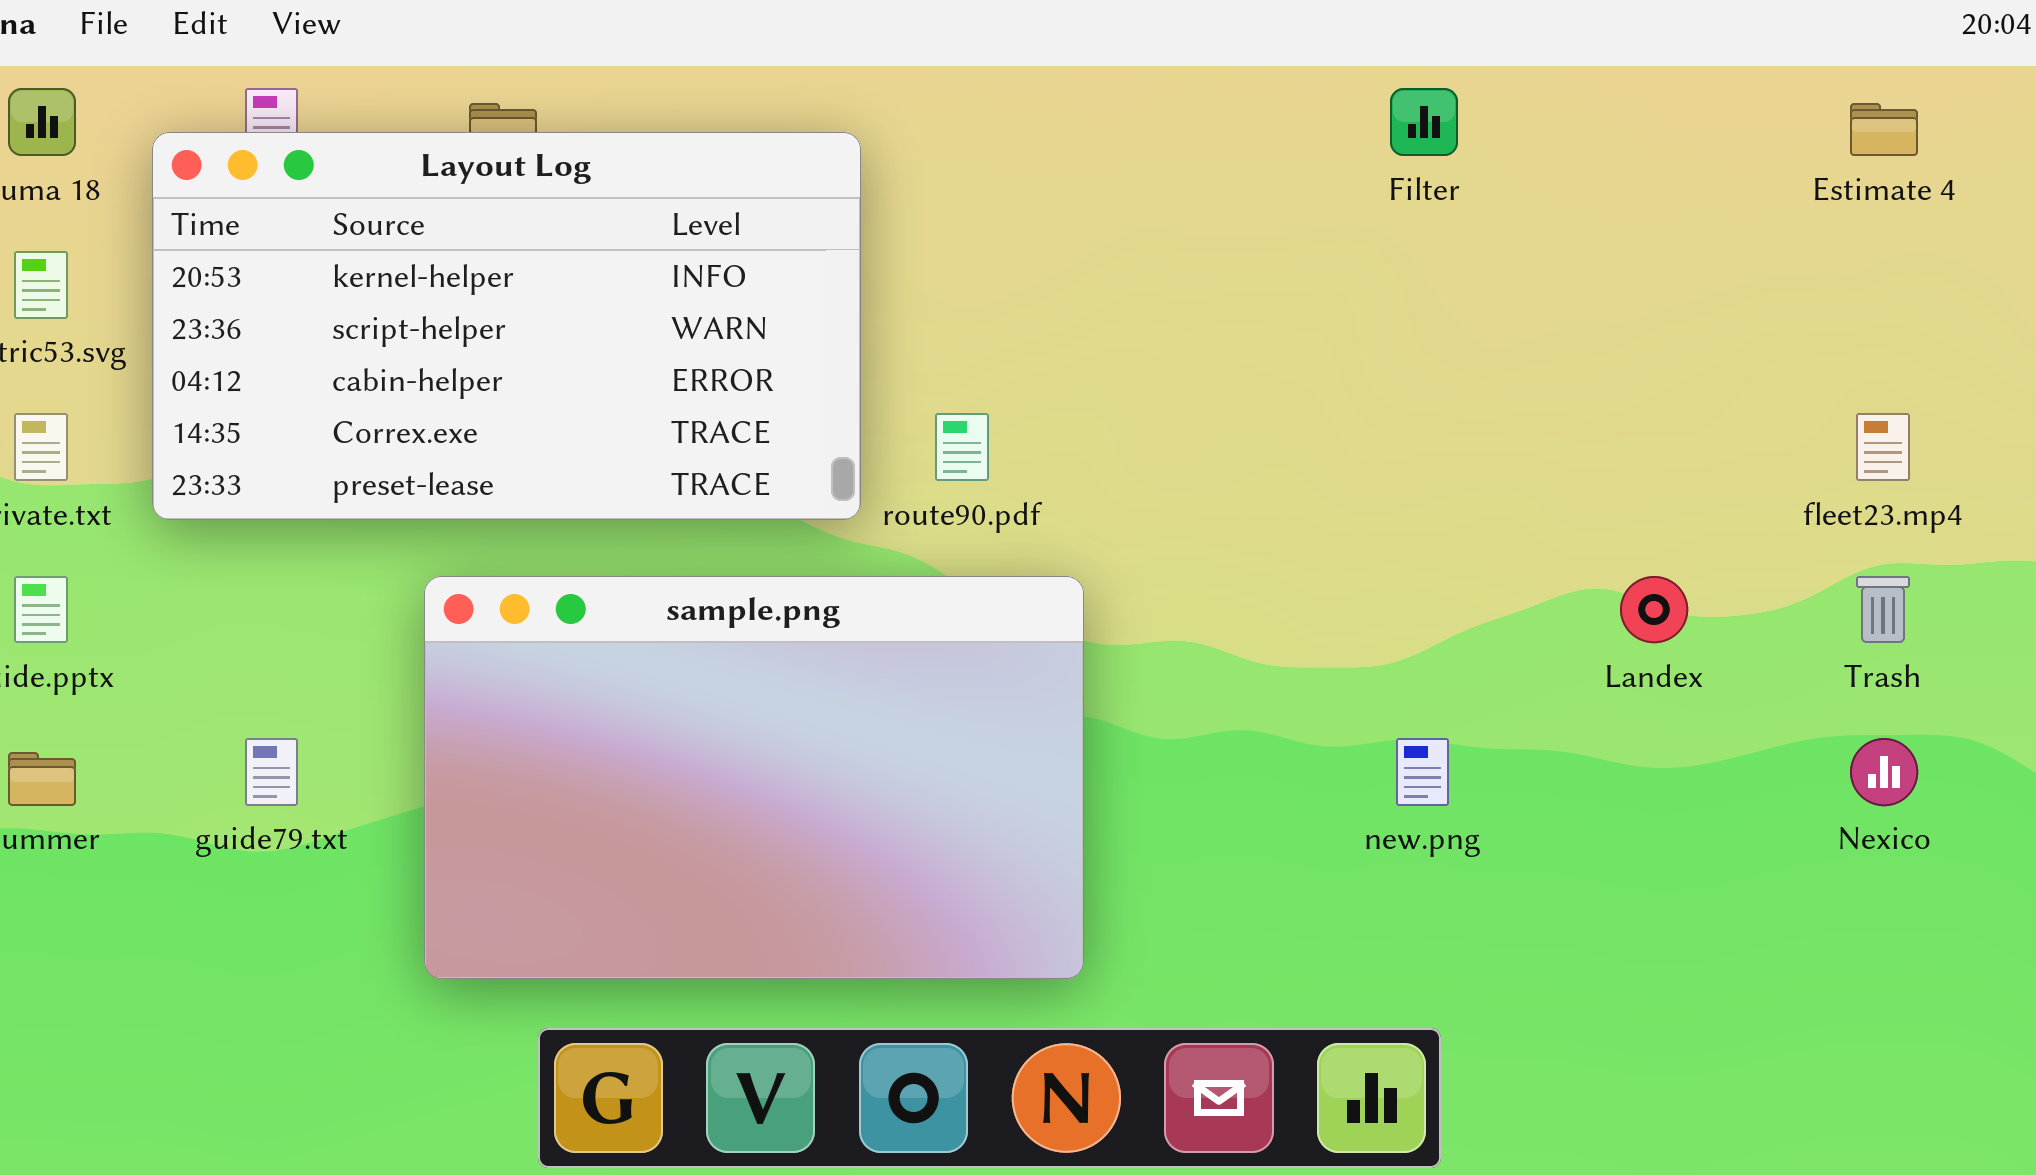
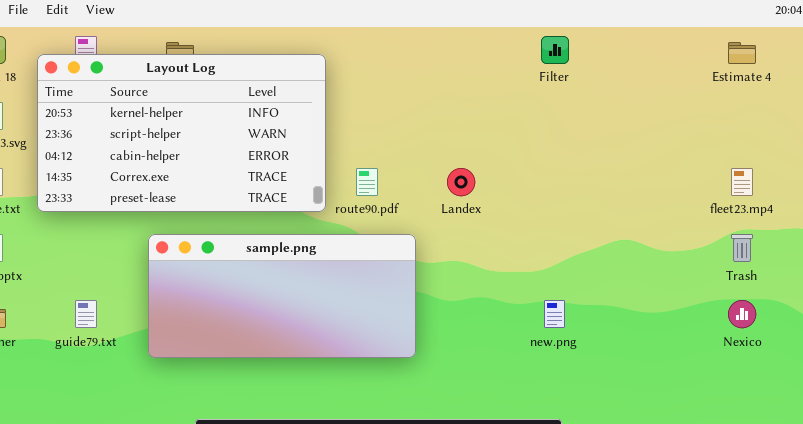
sample.png: [424,576,1084,979] -> [148,234,416,358], resized
Landex: [1620,576,1688,643] -> [447,168,475,196], moved

